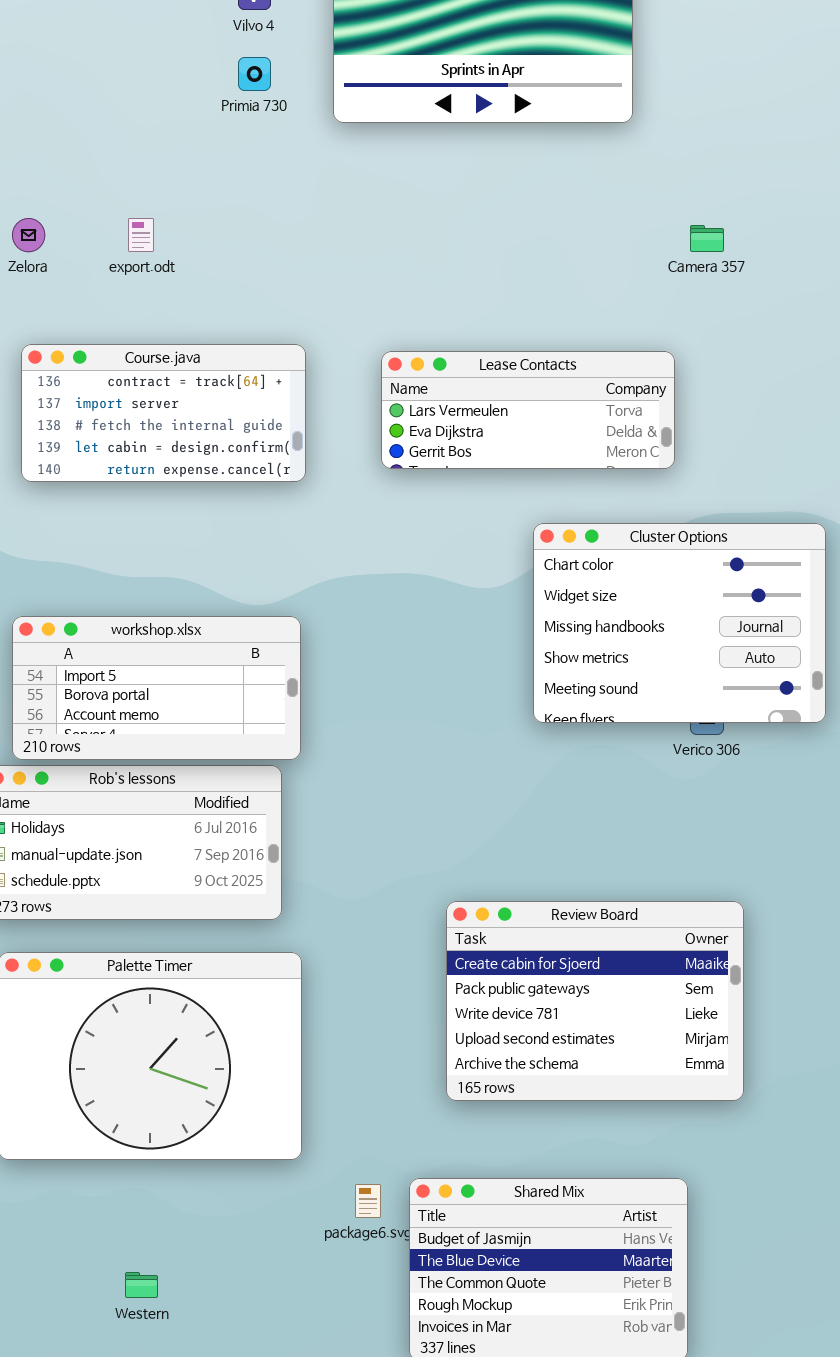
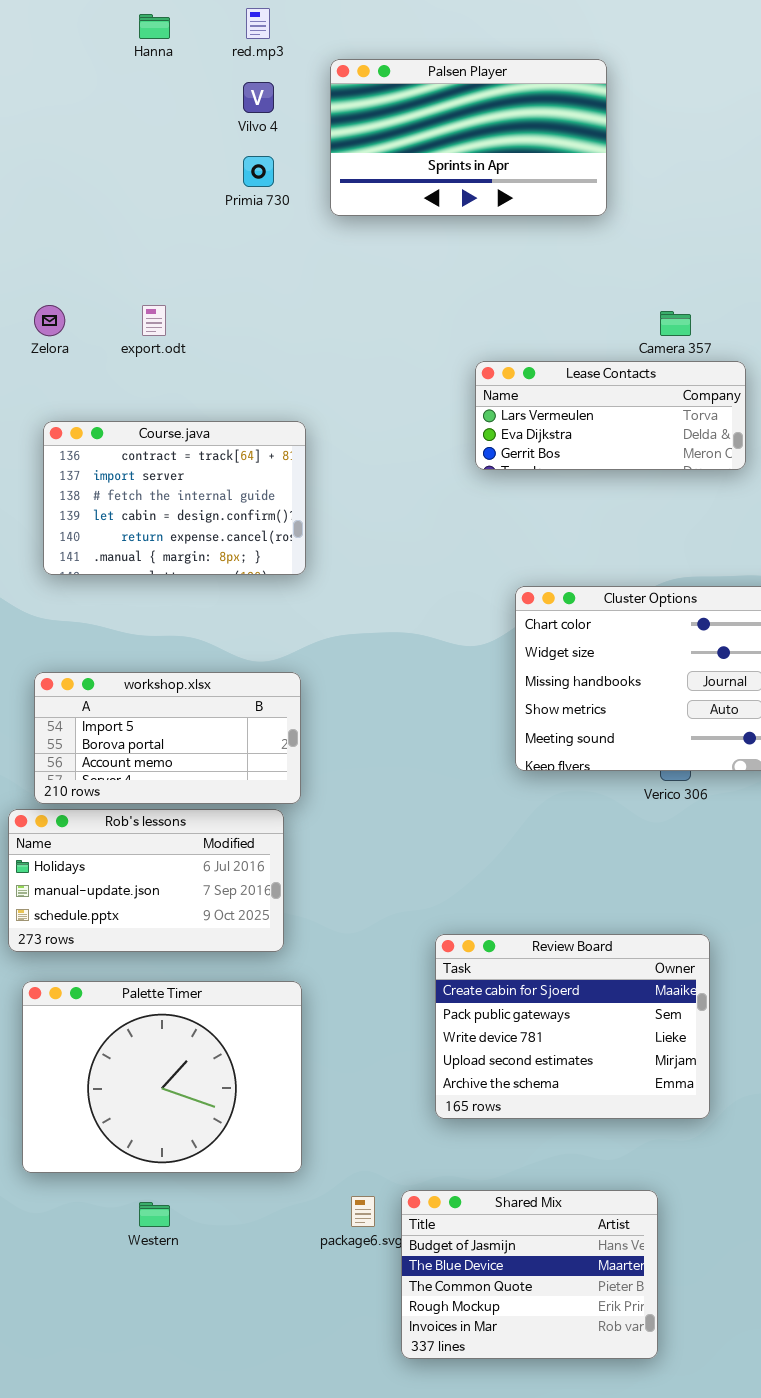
Course.java: [21,344,306,482] -> [43,421,306,575], resized
Lease Contacts: [381,351,675,469] -> [475,361,746,470], moved
Western: [125,1272,158,1298] -> [139,1202,170,1227], moved

